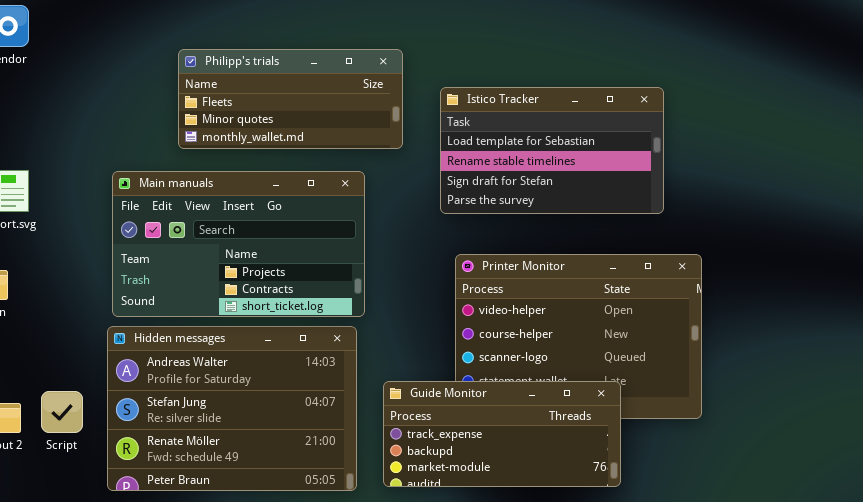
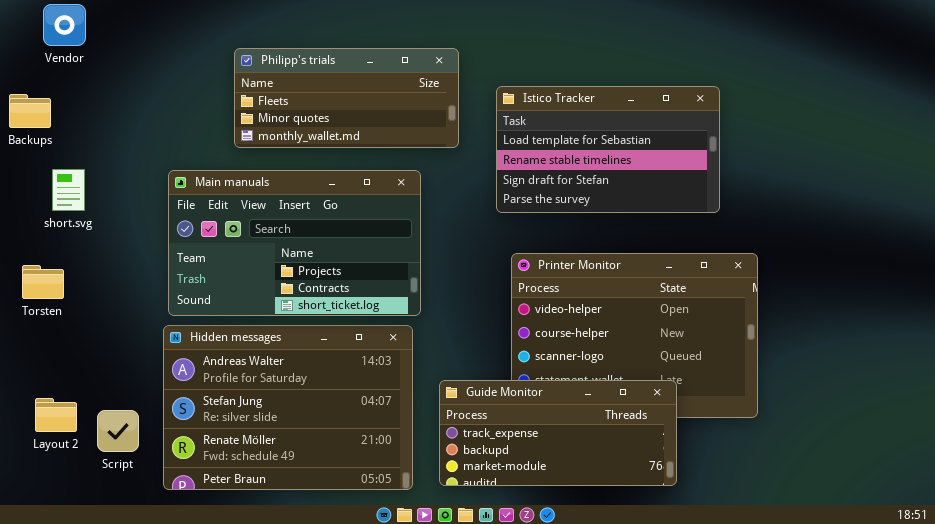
Script: [41,391,83,433] -> [97,410,139,452], moved

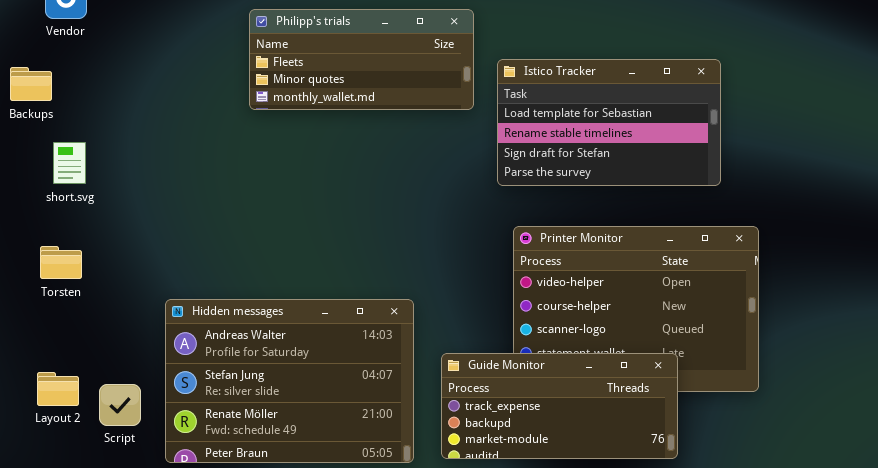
Philipp's trials: [234,48,459,148] -> [249,9,474,110], moved
Main manuals: [168,170,421,316] -> none, closed
Torsten: [22,265,64,299] -> [40,246,82,279], moved

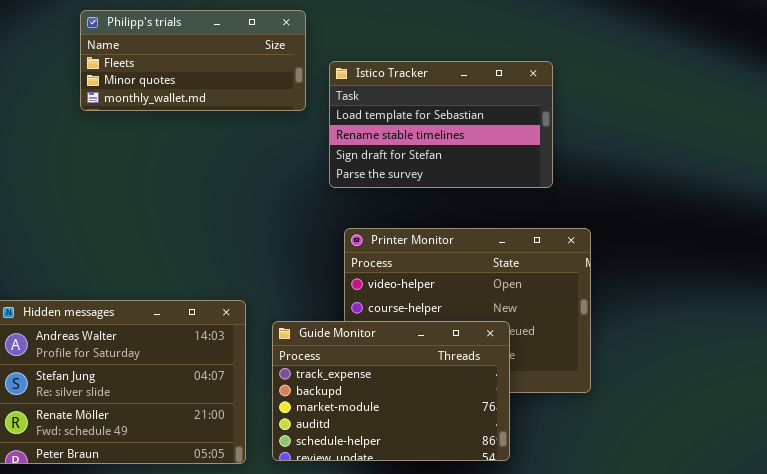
Guide Monitor: [441,353,678,459] -> [272,321,510,461], resized

